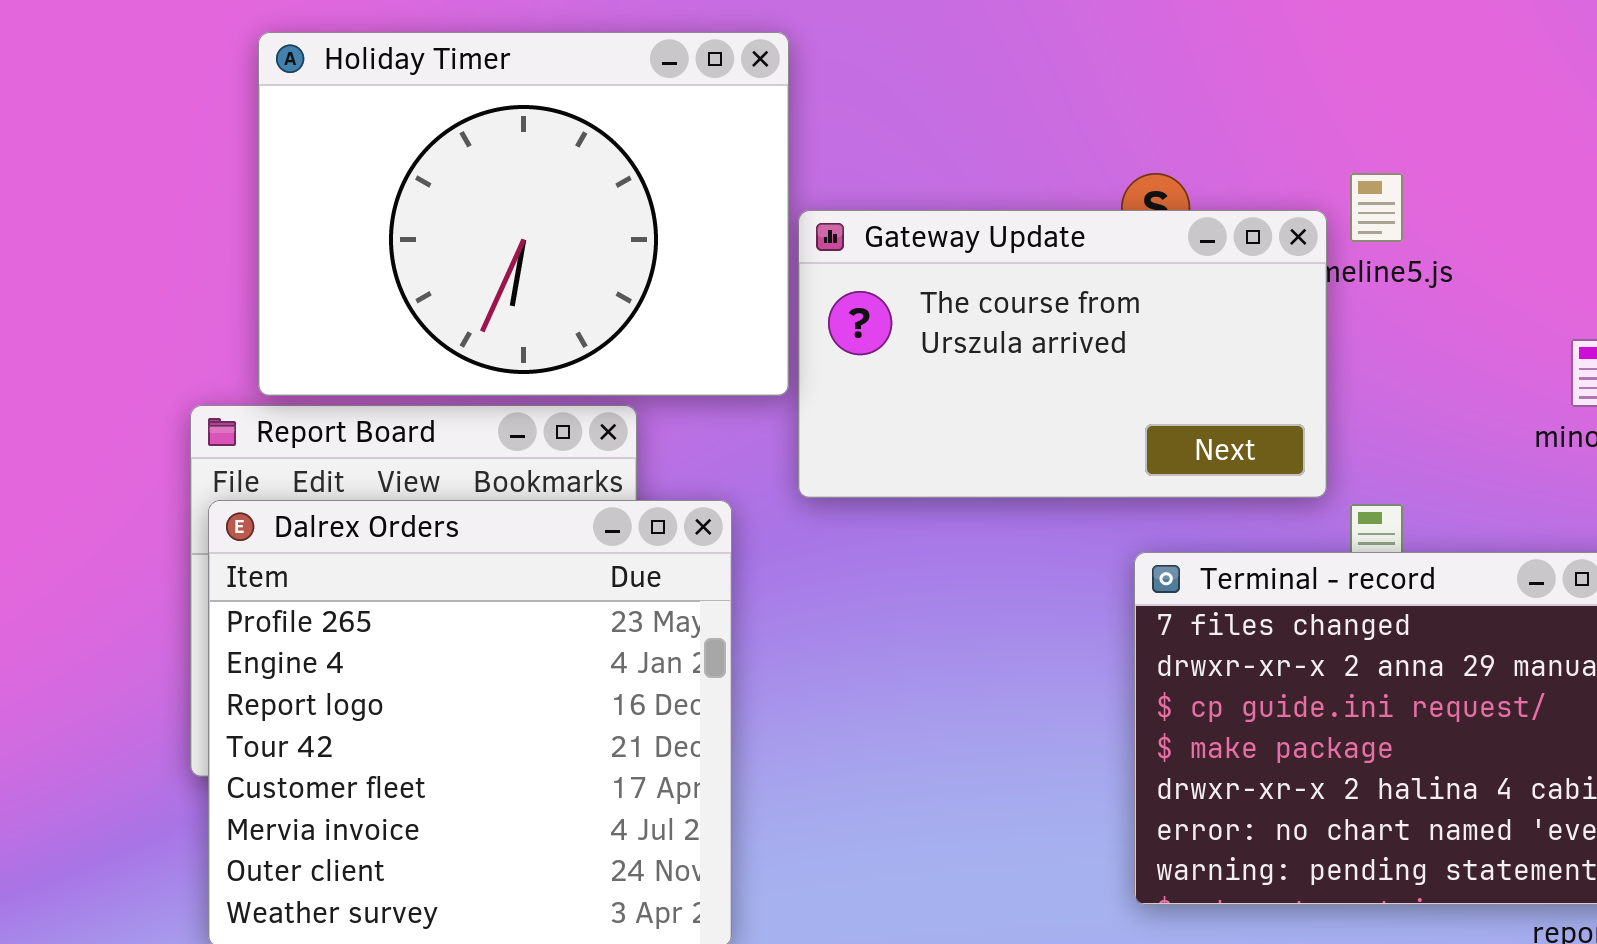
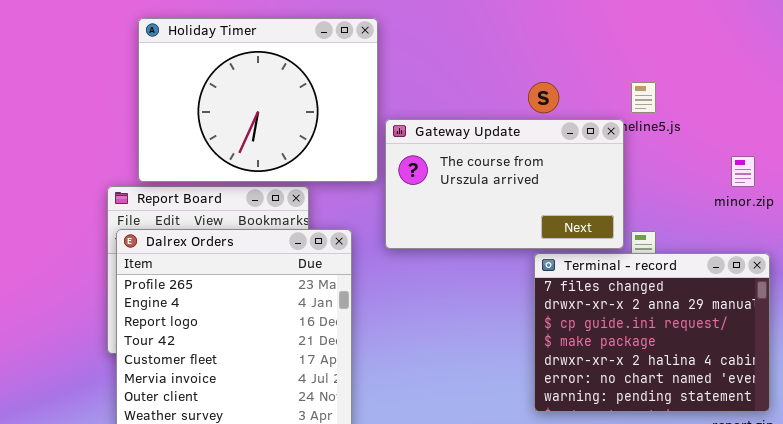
Gateway Update: [798,210,1327,498] -> [385,119,624,249], moved

